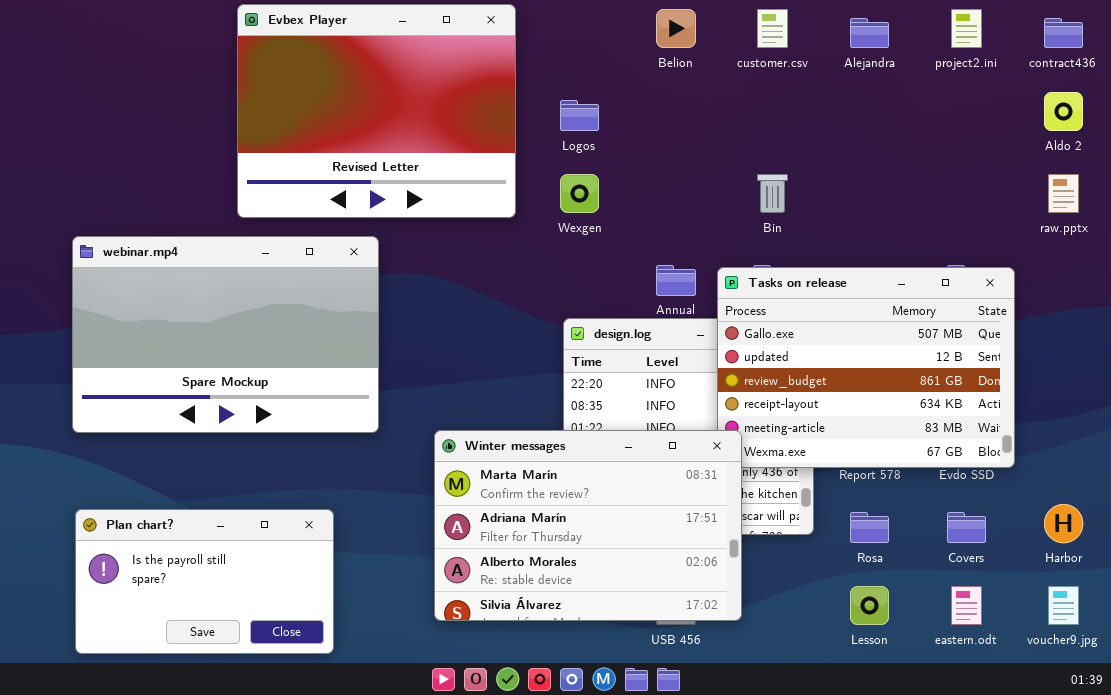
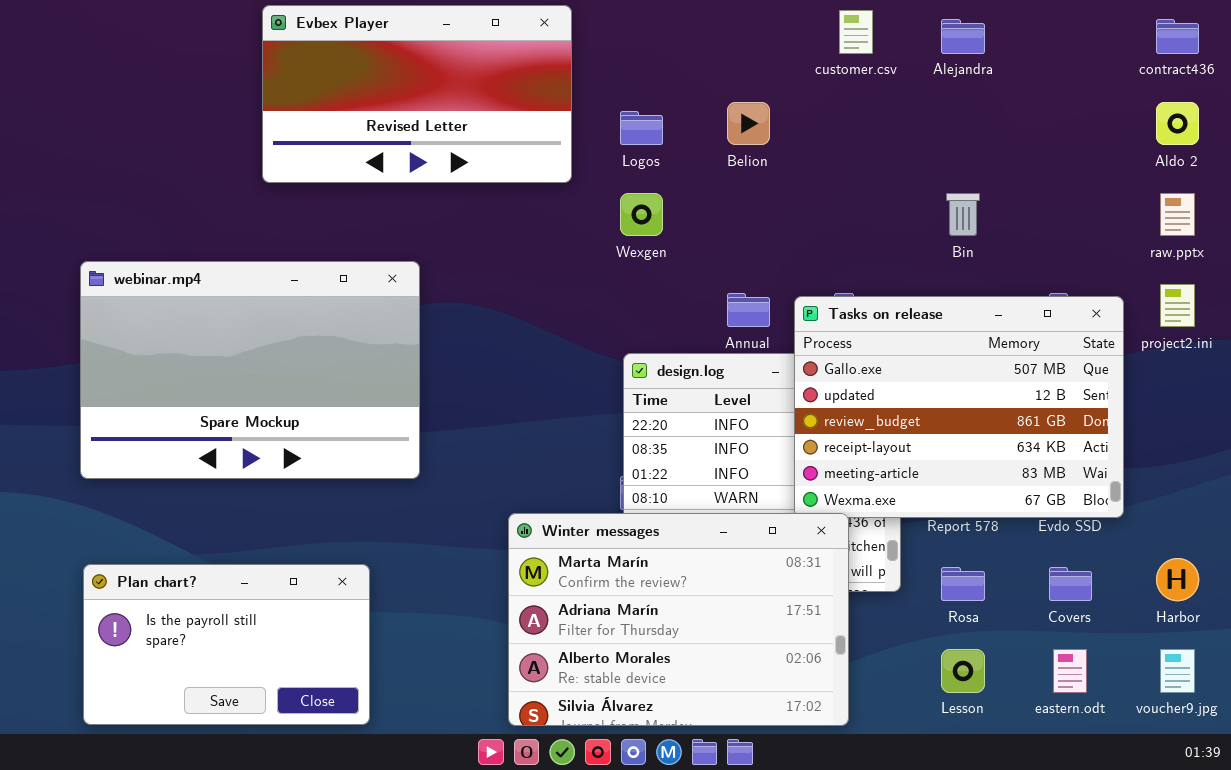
Evbex Player: [237,4,516,218] -> [262,5,572,183], resized
Belion: [656,9,696,48] -> [727,102,770,145], moved
project2.ini: [951,9,982,48] -> [1160,284,1195,327], moved
Bin: [757,174,788,213] -> [946,193,980,236], moved
Winter messages: [434,430,742,621] -> [508,513,849,726], moved

